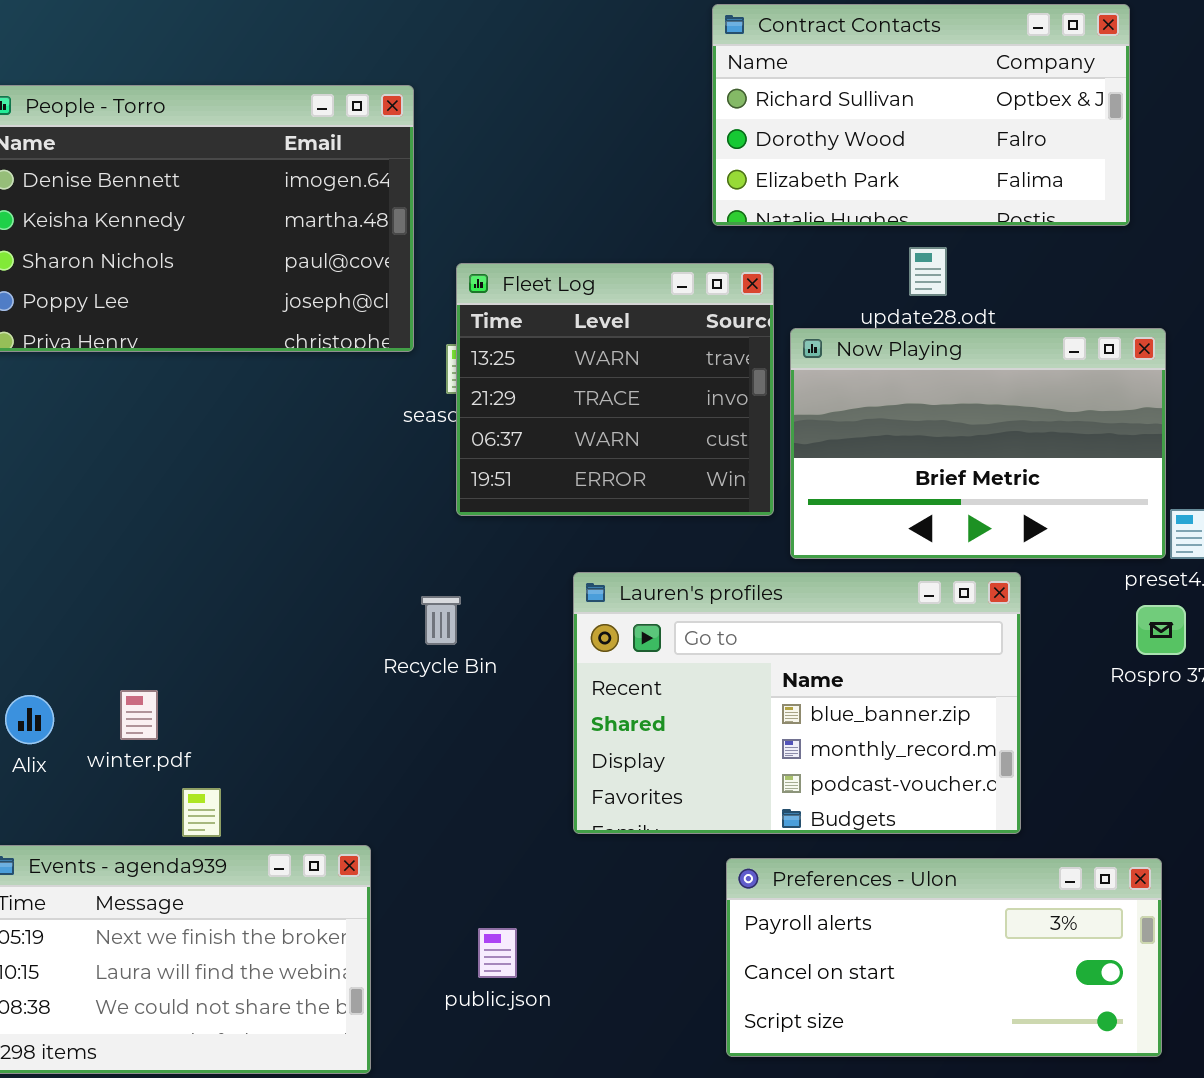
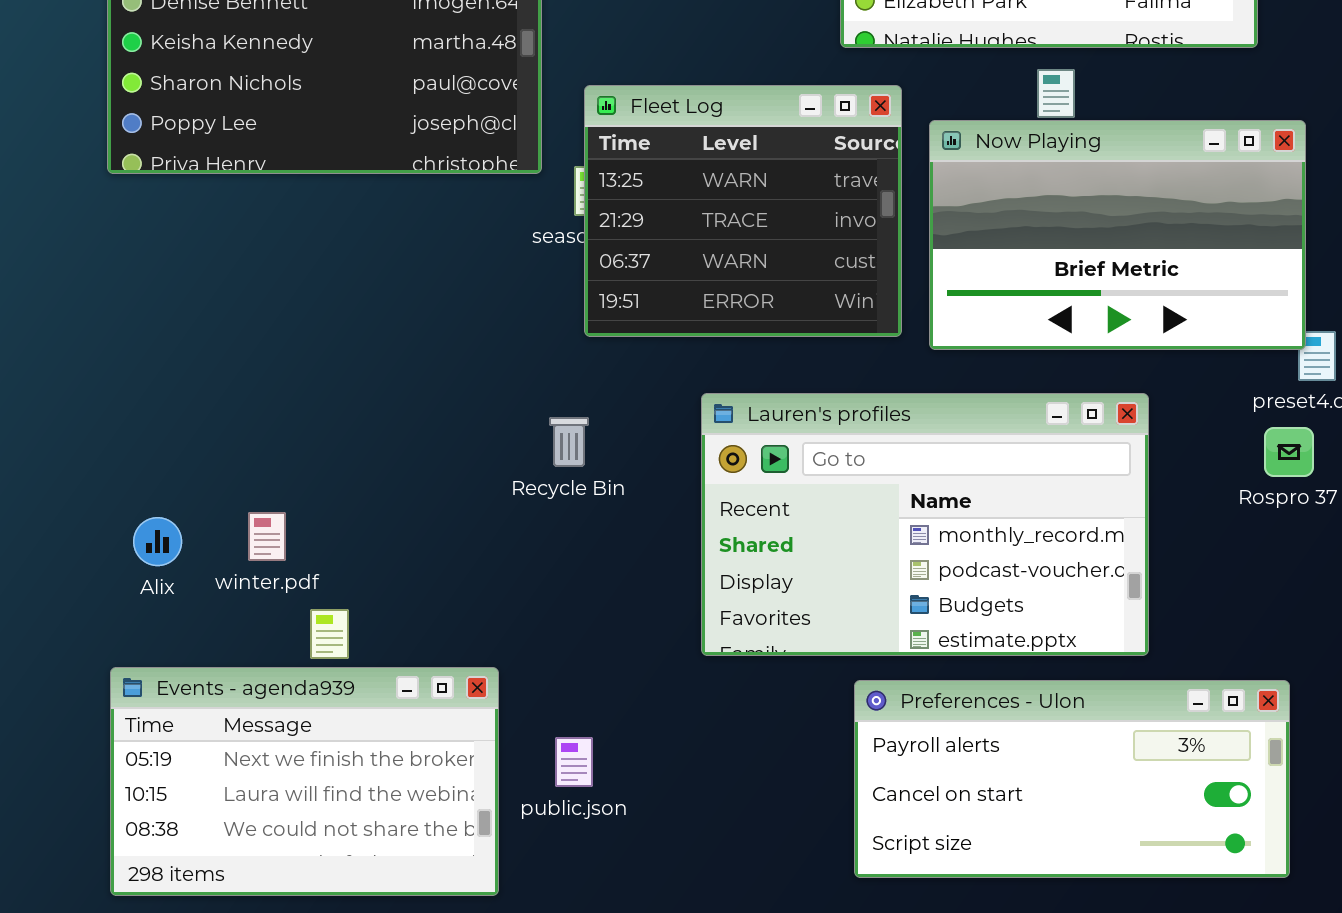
Now Playing: [790,328,1166,559] -> [929,120,1306,350], moved
Lauren's profiles: [573,572,1021,834] -> [701,393,1149,656], scrolled down 1 row
public.json: [478,928,517,978] -> [555,737,593,787], moved

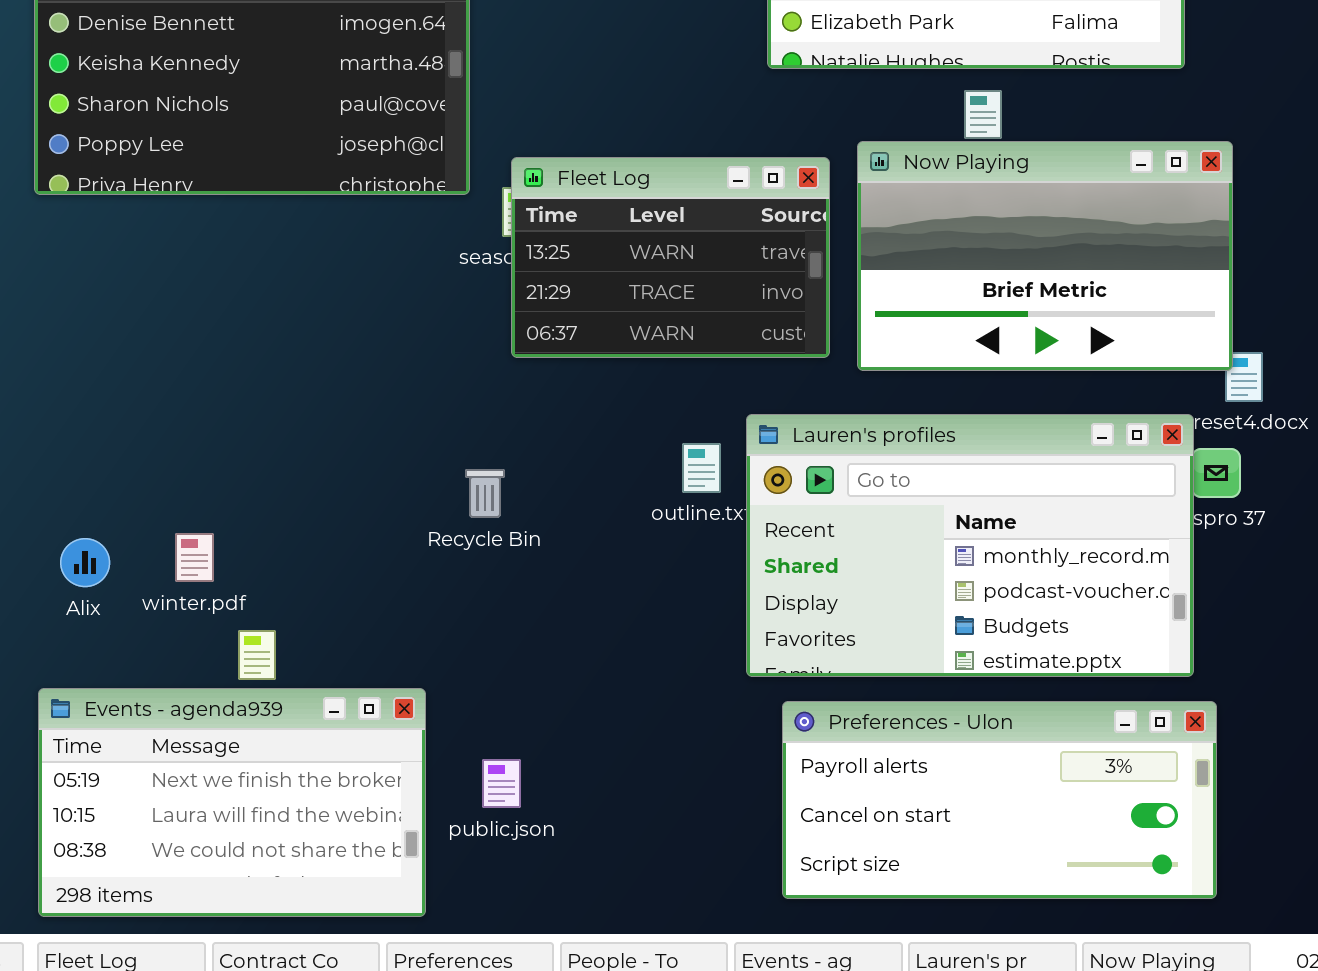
Fleet Log: [584,85,902,337] -> [511,157,830,358], resized
Lauren's profiles: [701,393,1149,656] -> [746,414,1194,677], moved
Recycle Bin: [549,417,589,467] -> [465,469,505,518], moved

